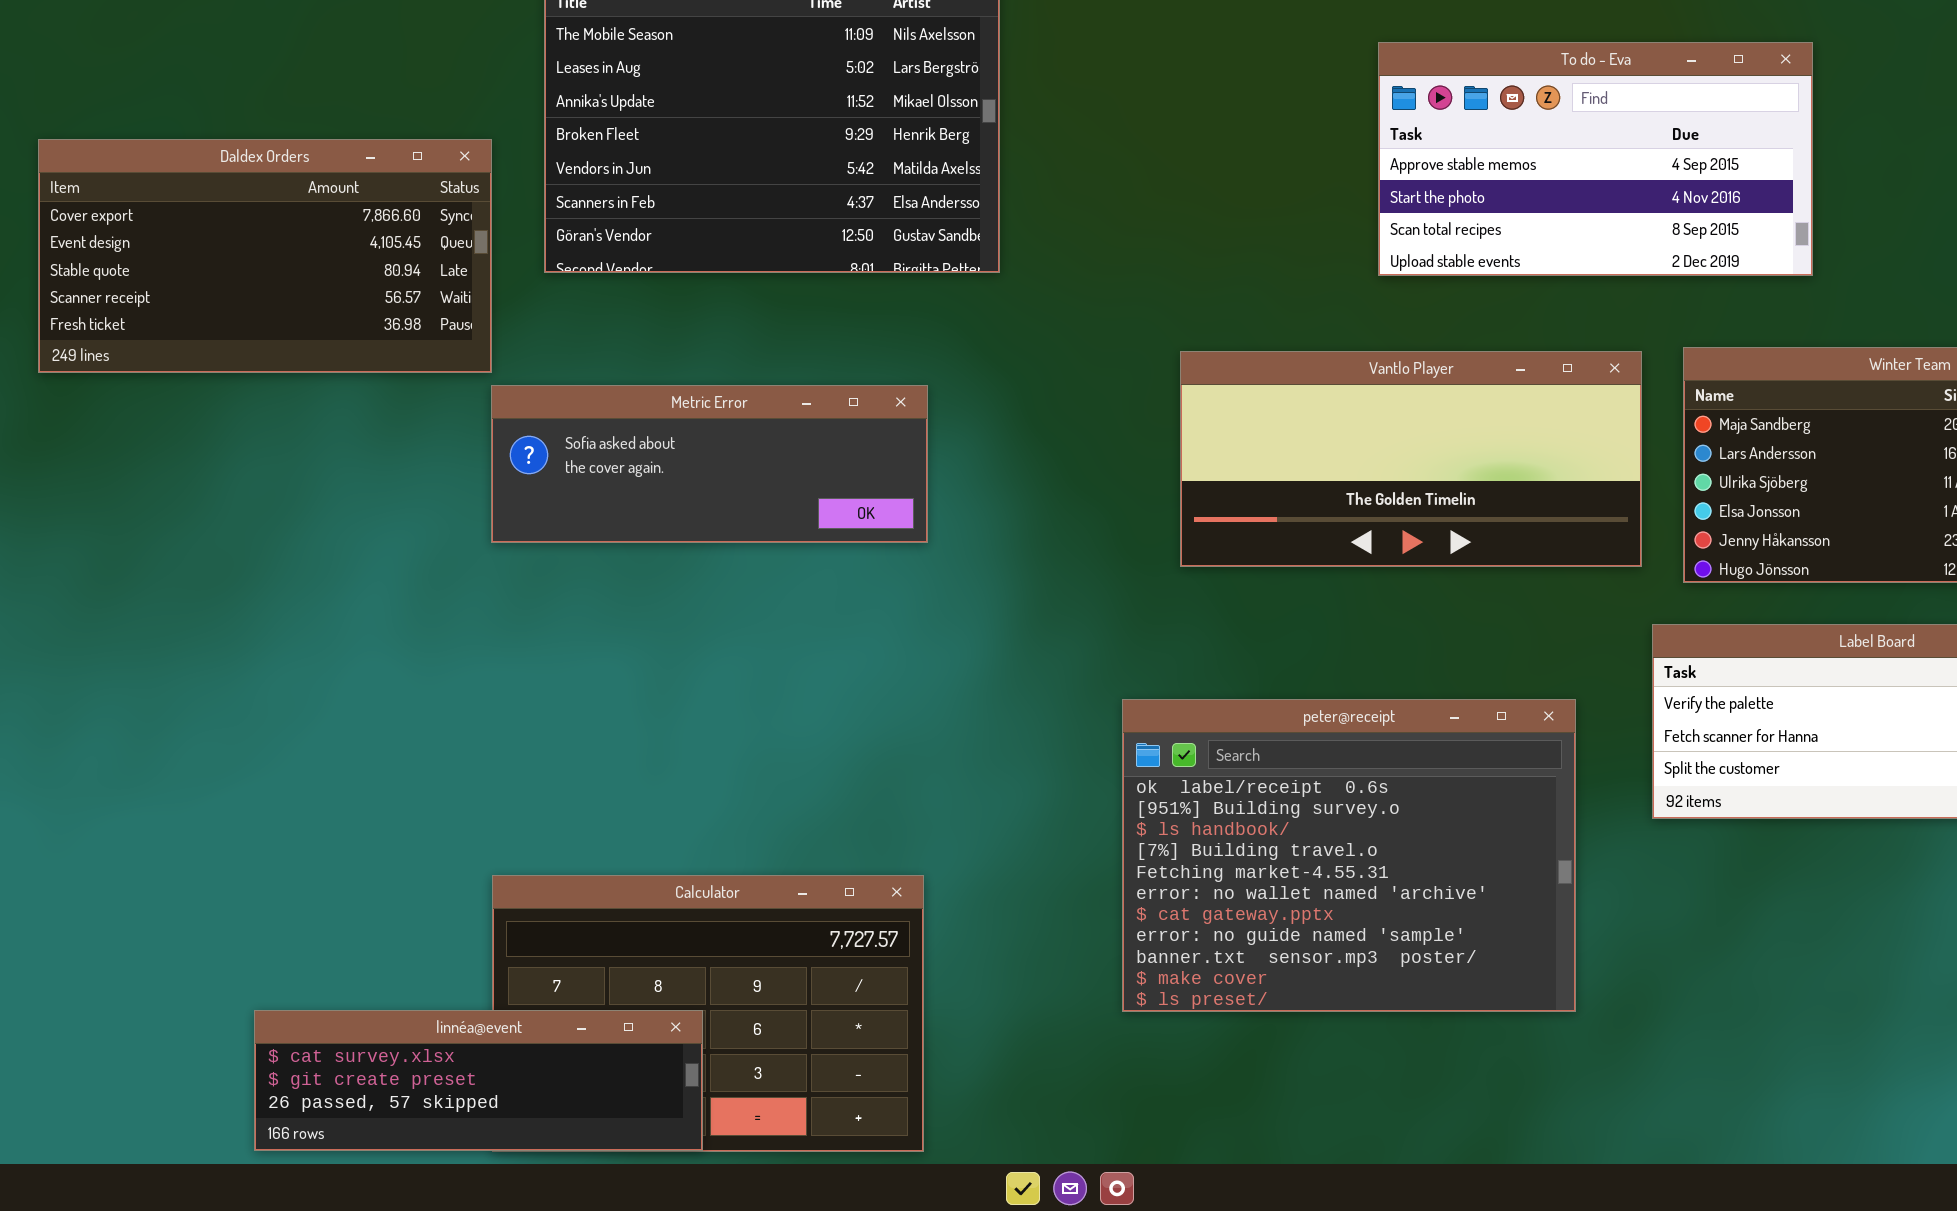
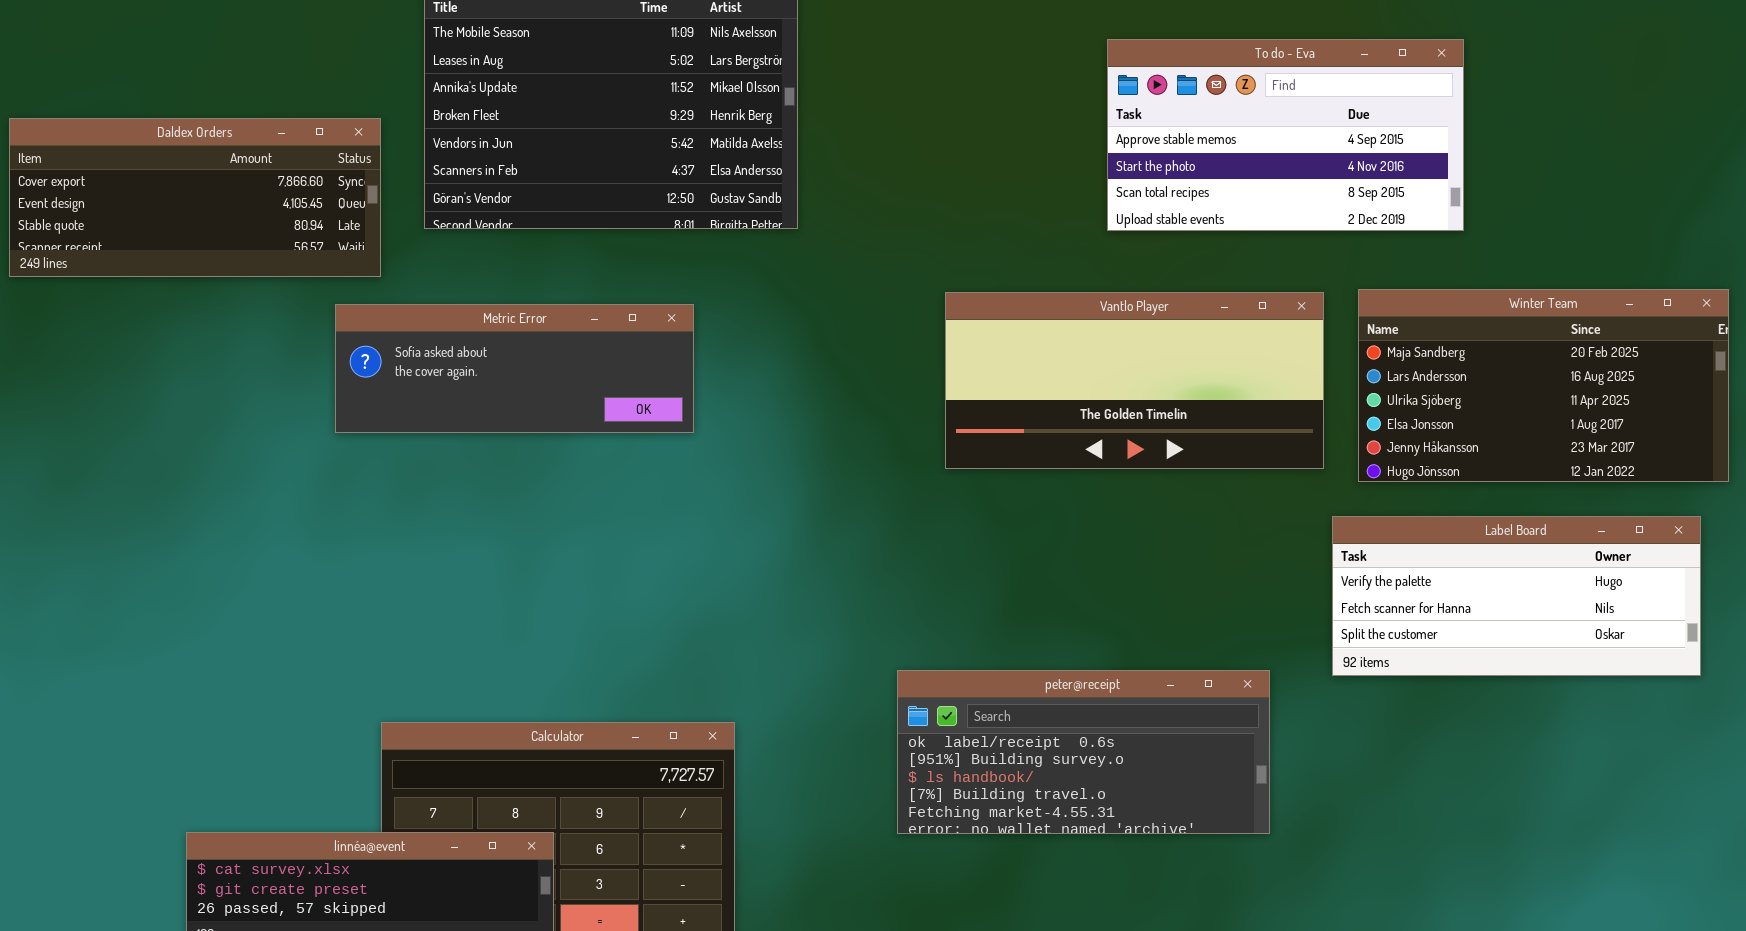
Daldex Orders: [38,139,492,373] -> [9,118,381,277], resized
Metric Error: [491,385,928,543] -> [335,304,694,433], moved
peter@receipt: [1122,699,1576,1012] -> [897,670,1270,834], resized

